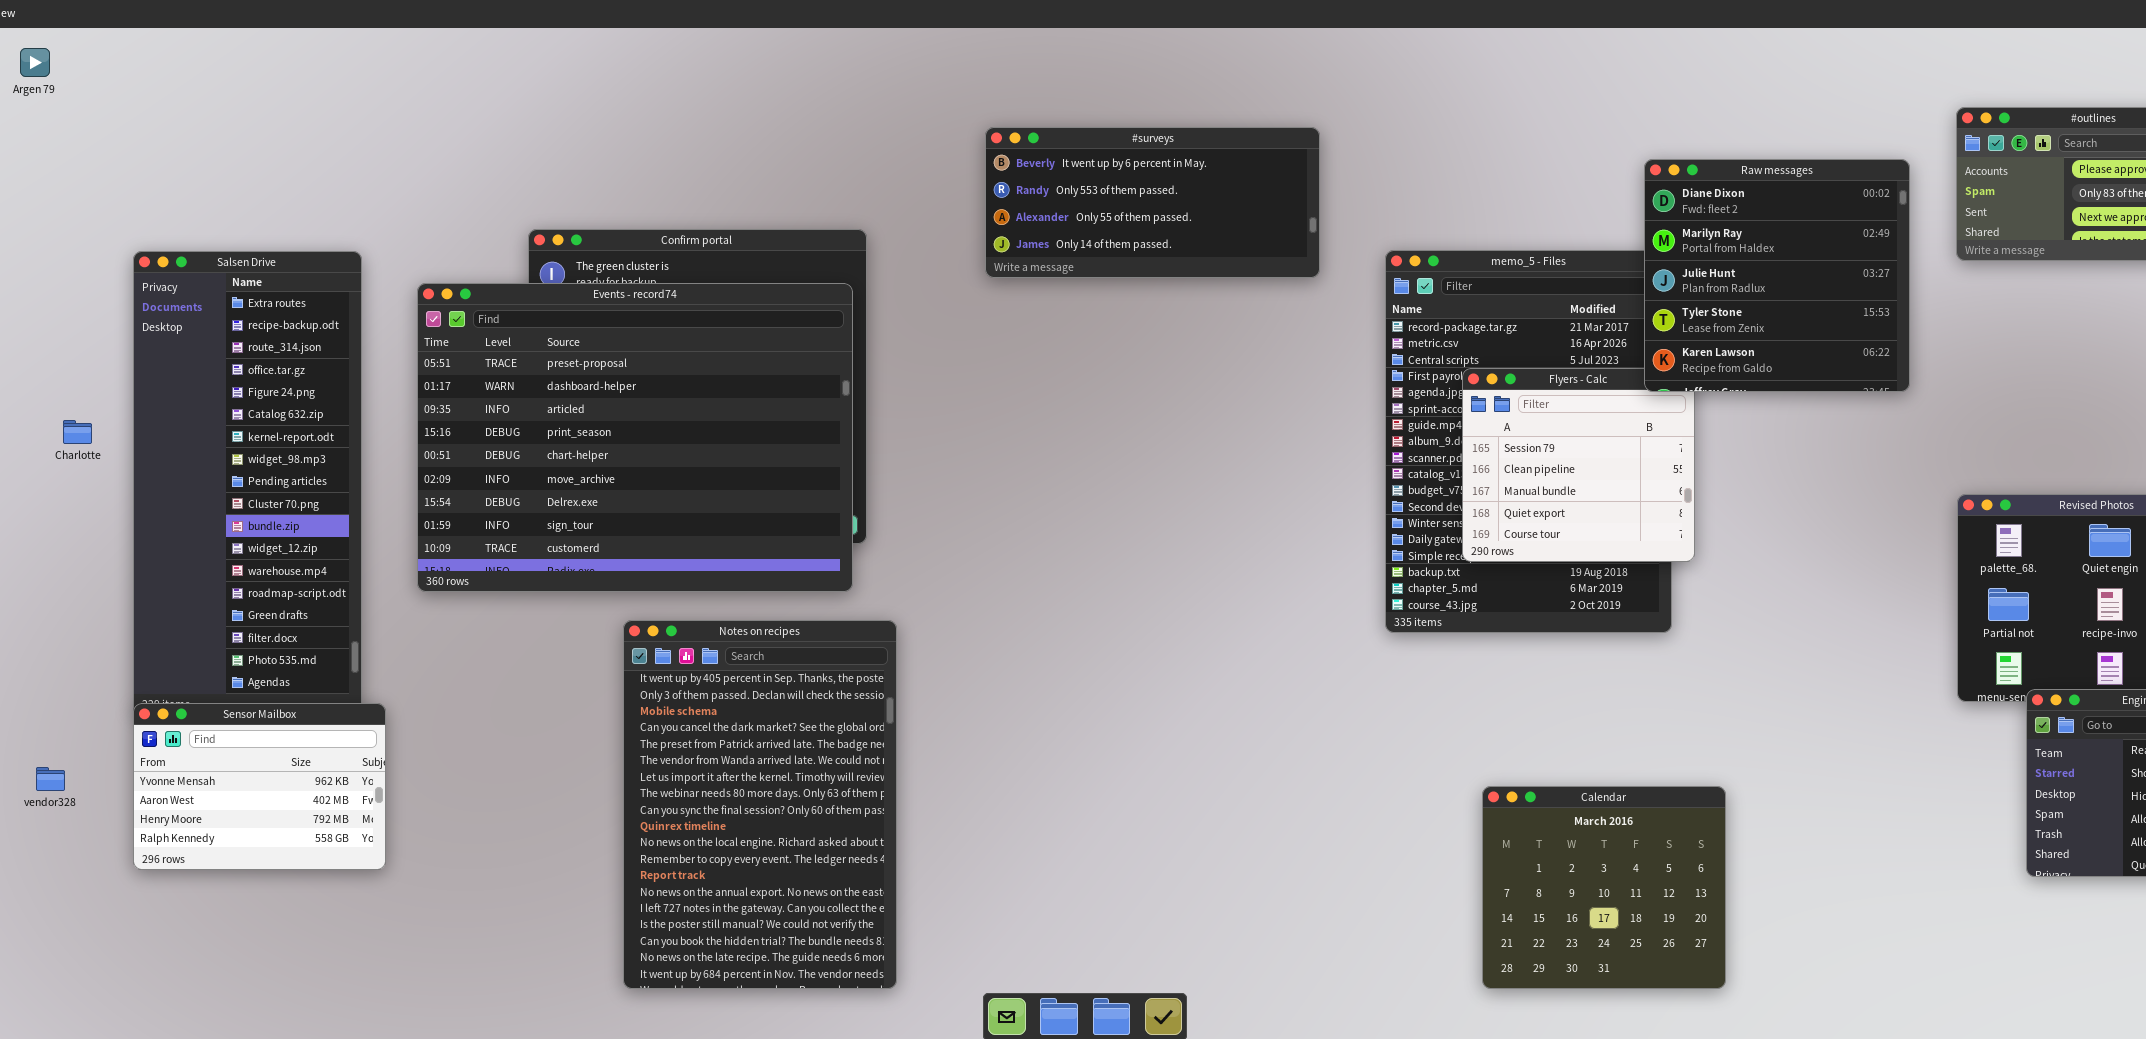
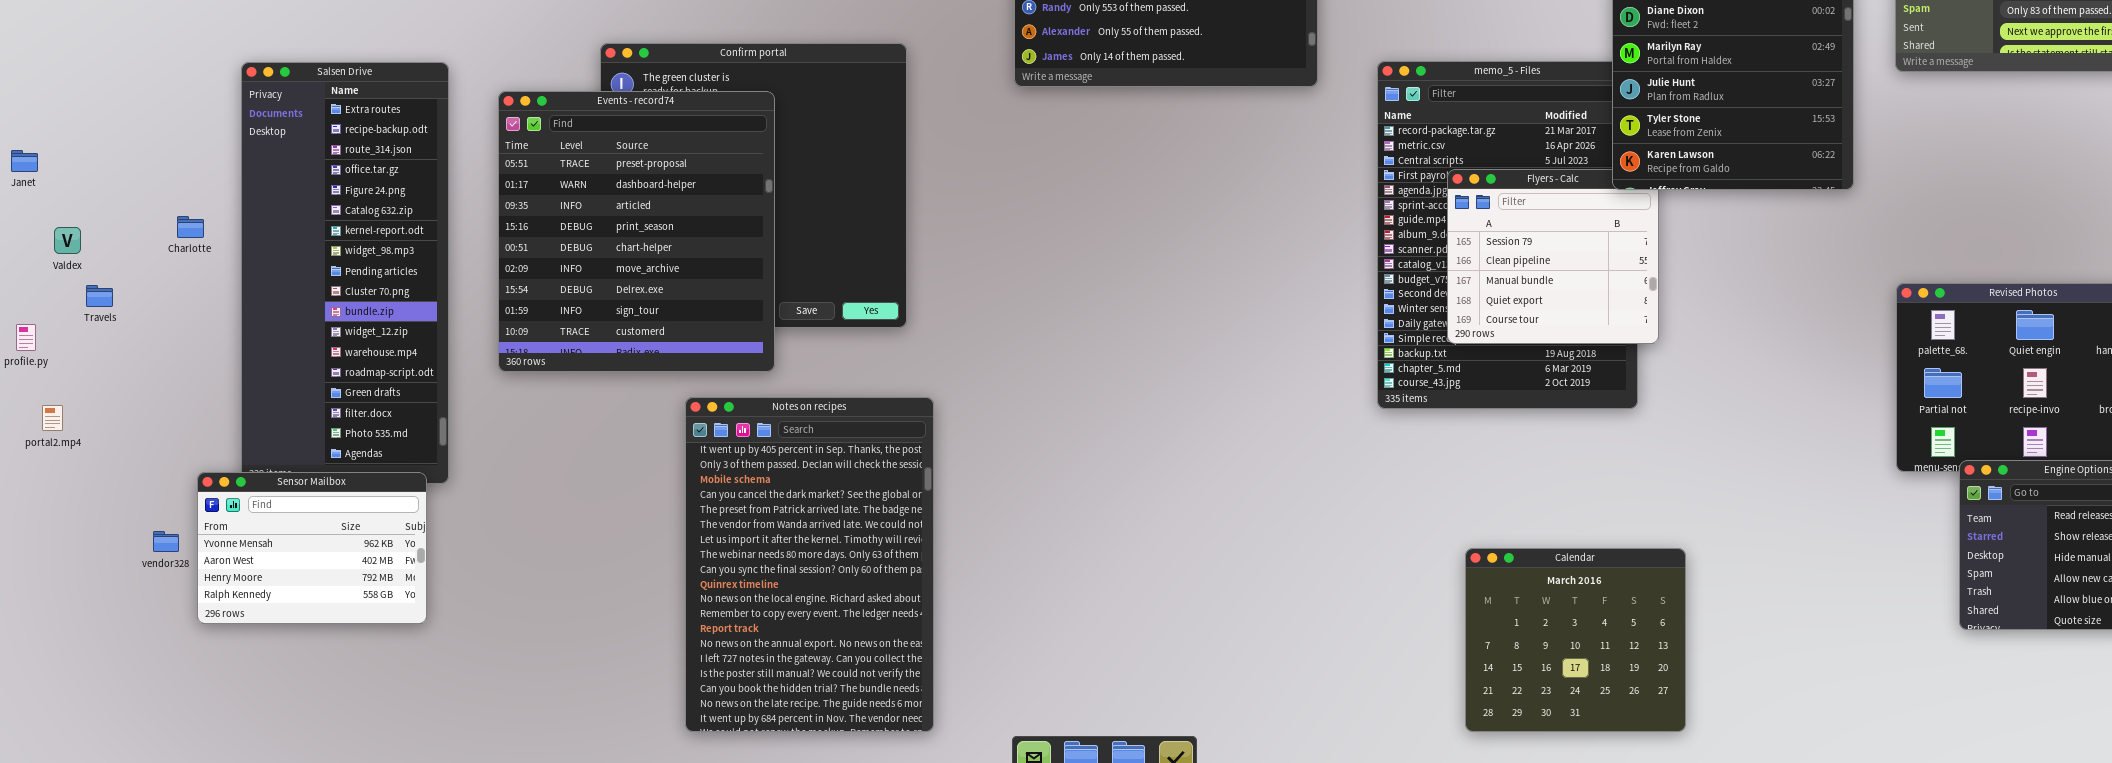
Events - record74: [417,283,853,592] -> [498,91,775,372], resized
Sensor Mailbox: [133,703,386,870] -> [197,472,427,624], moved

